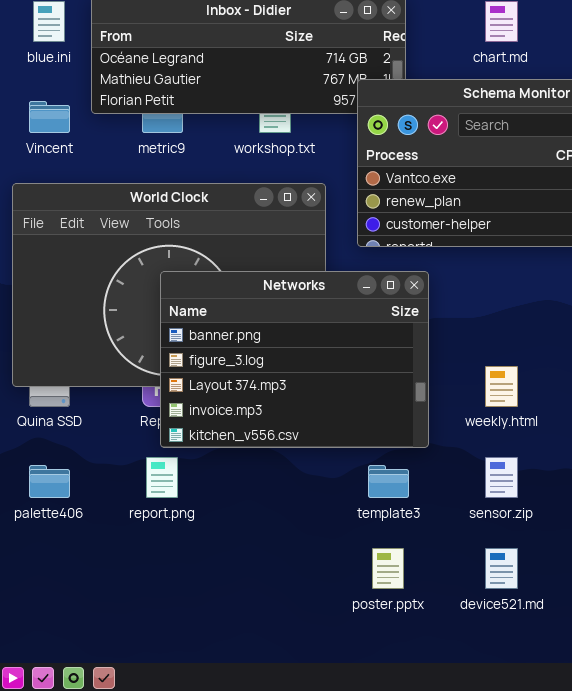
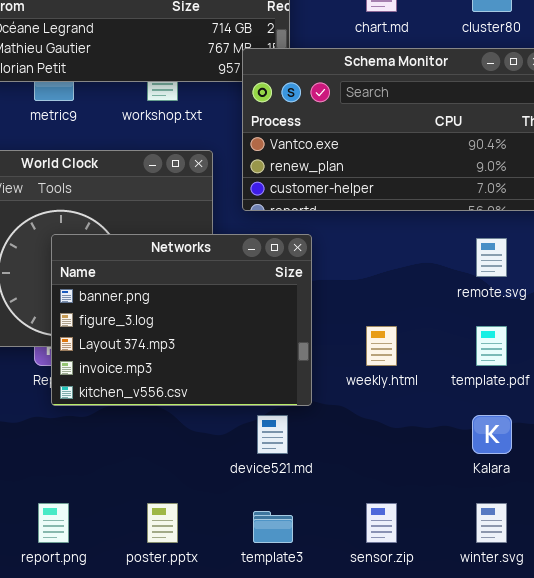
report.png: [146,457,178,498] -> [38,503,69,543], moved
sensor.zip: [485,457,518,498] -> [366,503,397,543], moved
template3: [368,465,409,498] -> [253,511,293,543], moved
poster.pptx: [372,548,404,589] -> [147,503,178,543], moved
device521.md: [485,548,518,589] -> [257,415,288,454], moved

